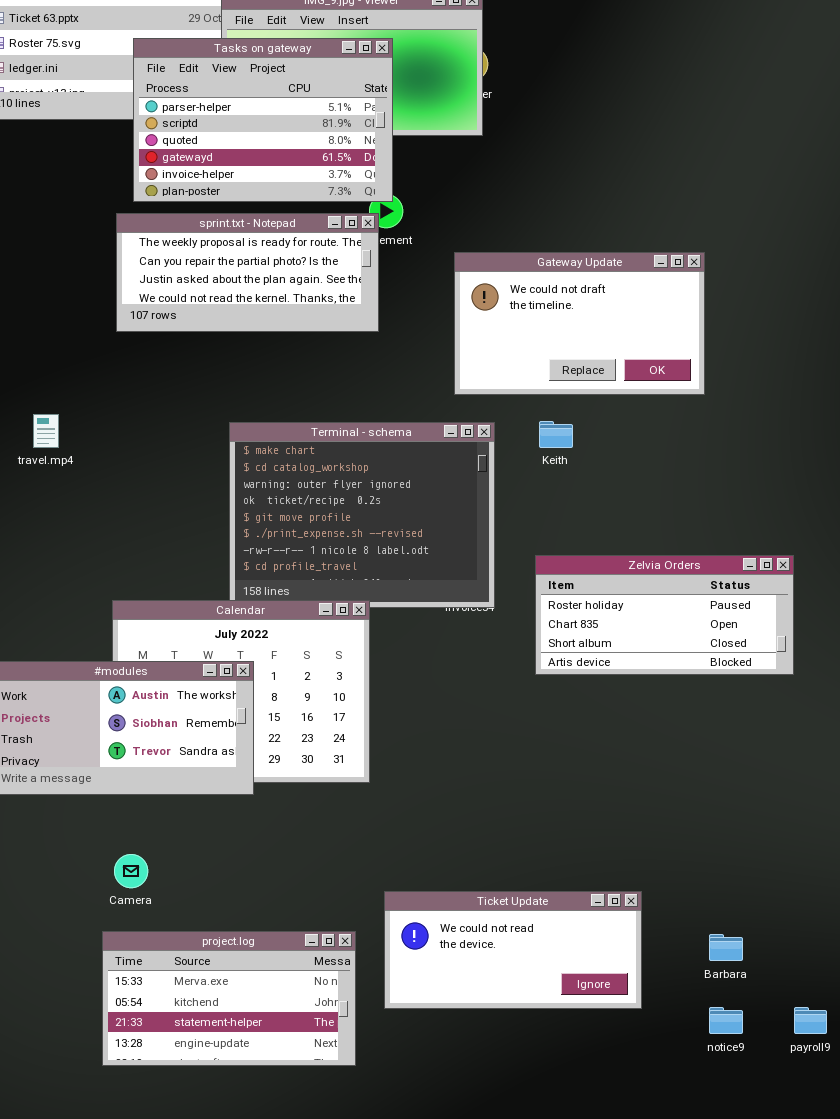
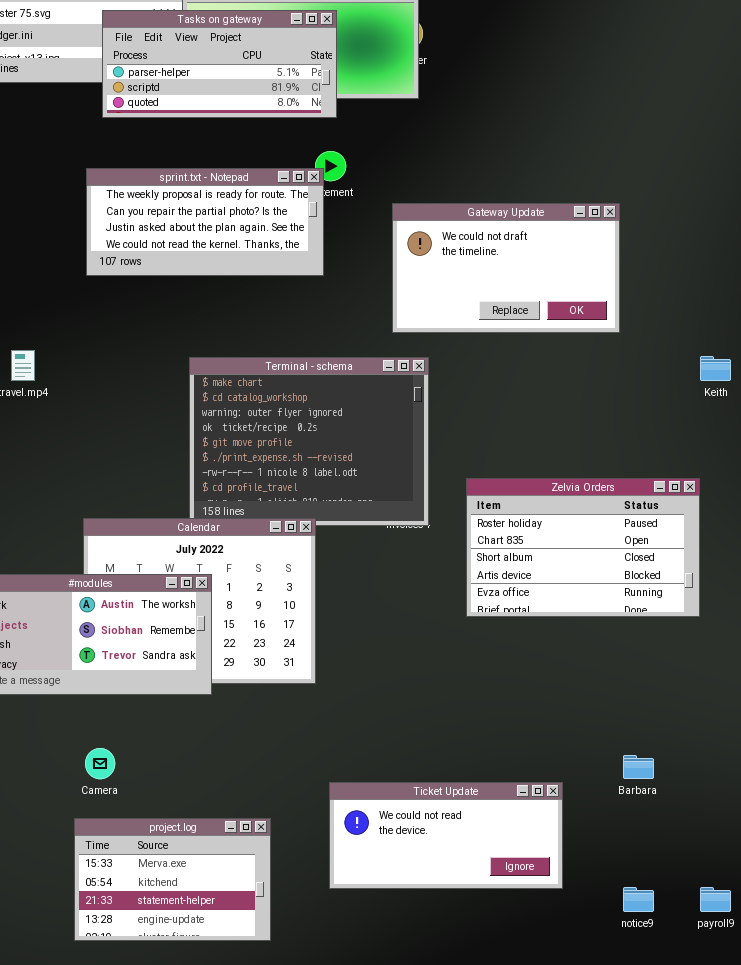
Tasks on gateway: [133,38,393,202] -> [102,10,337,118], resized
Keith: [539,421,573,448] -> [700,356,731,381], moved
Zelvia Orders: [535,555,794,675] -> [466,478,700,617], resized
project.log: [102,931,356,1066] -> [74,818,271,941], resized
Barbara: [709,934,743,961] -> [623,755,654,779], moved

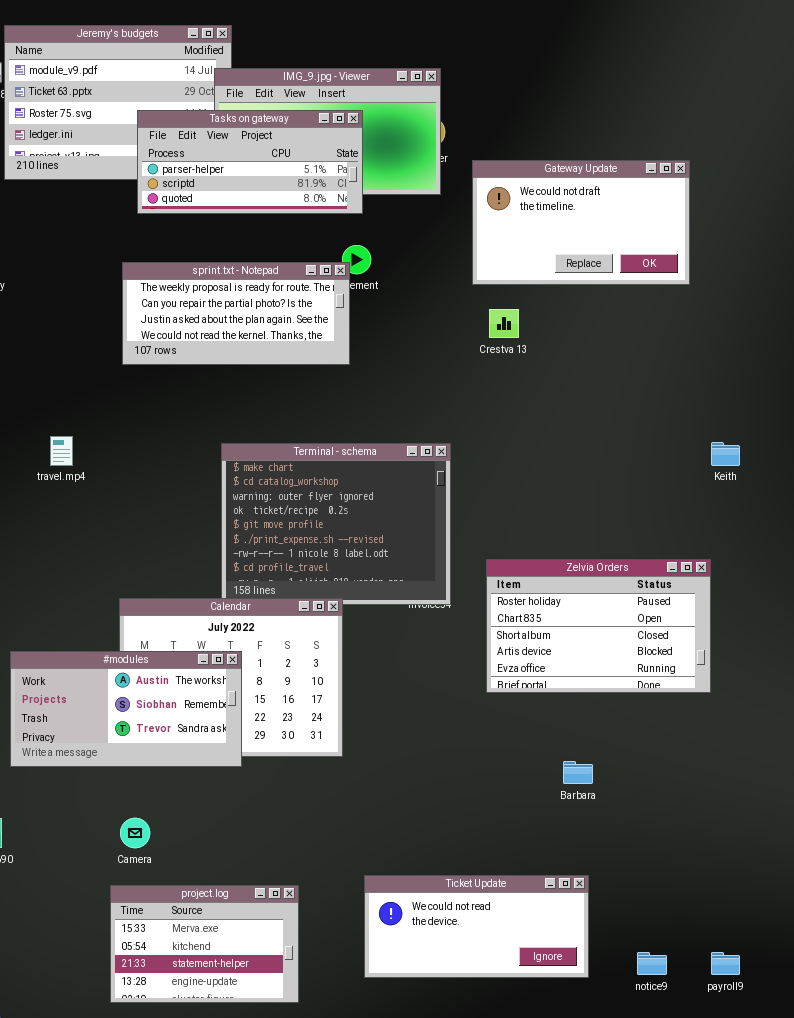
Gateway Update: [392,203,620,333] -> [472,160,690,285], moved
Barbara: [623,755,654,779] -> [563,761,593,784], moved
Ticket Update: [329,782,563,889] -> [364,875,589,978], moved

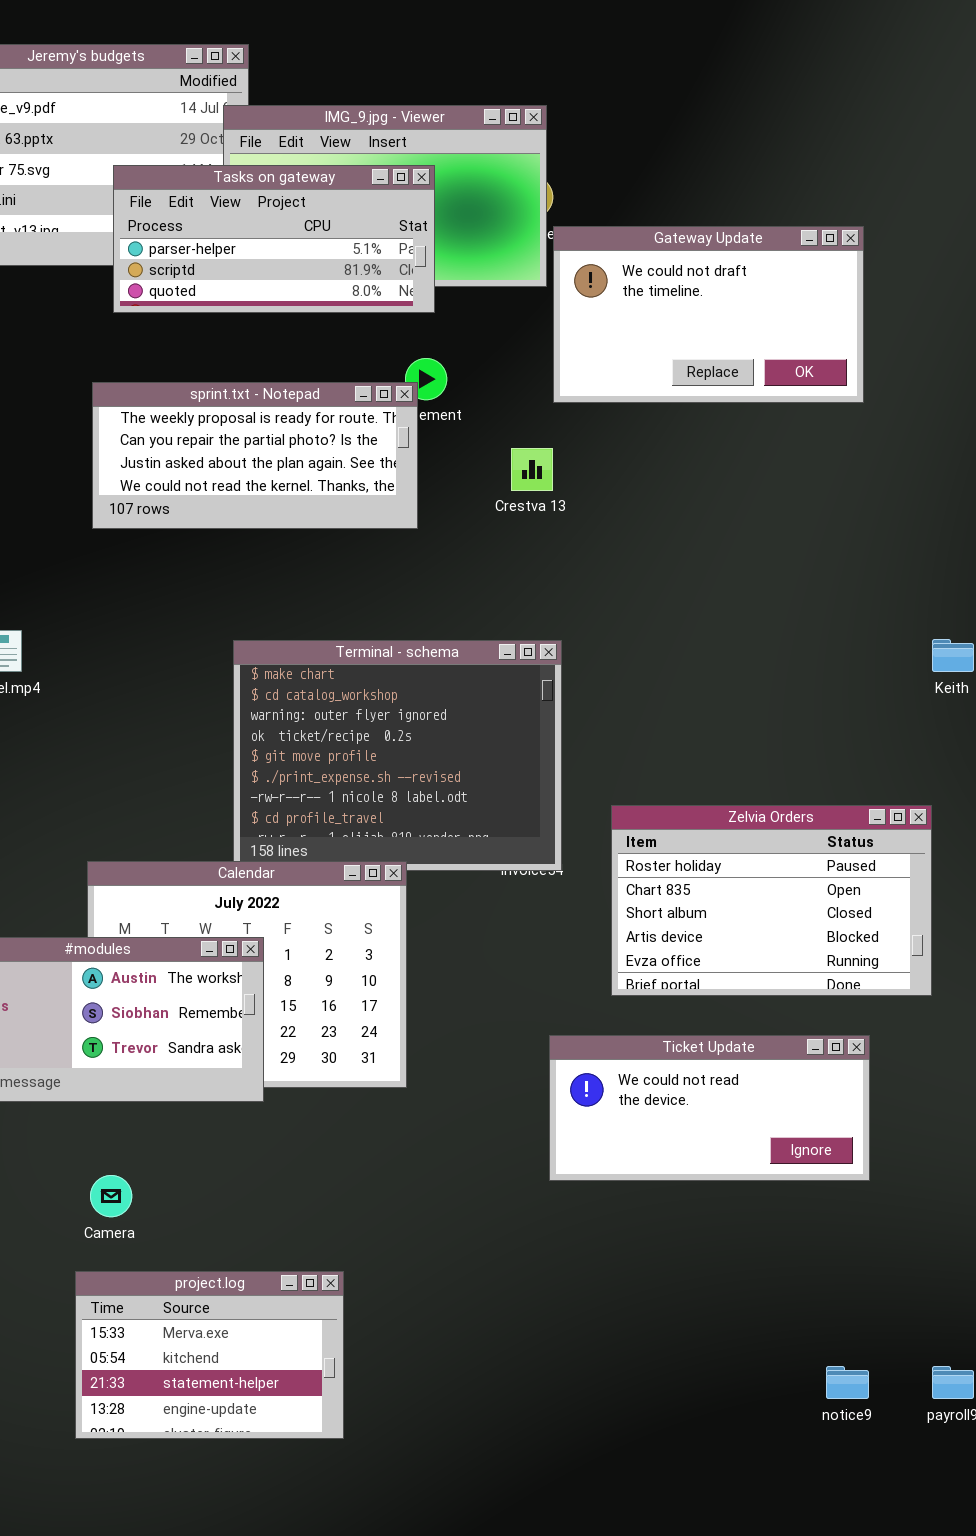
Gateway Update: [472,160,690,285] -> [553,226,864,403], moved
Crestva 13: [489,309,519,338] -> [511,448,553,491], moved
Ticket Update: [364,875,589,978] -> [549,1035,870,1181], moved

